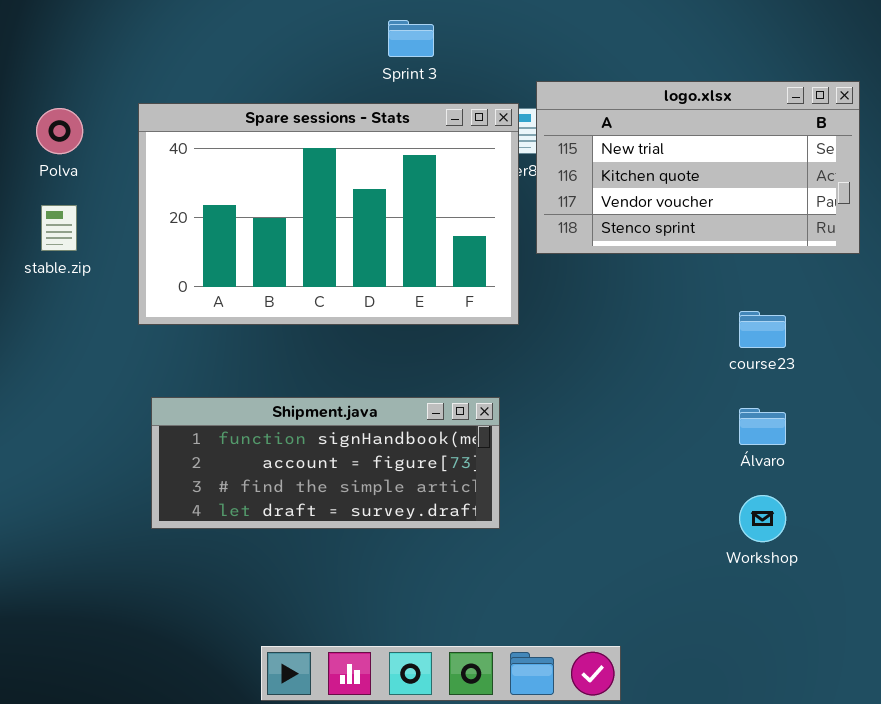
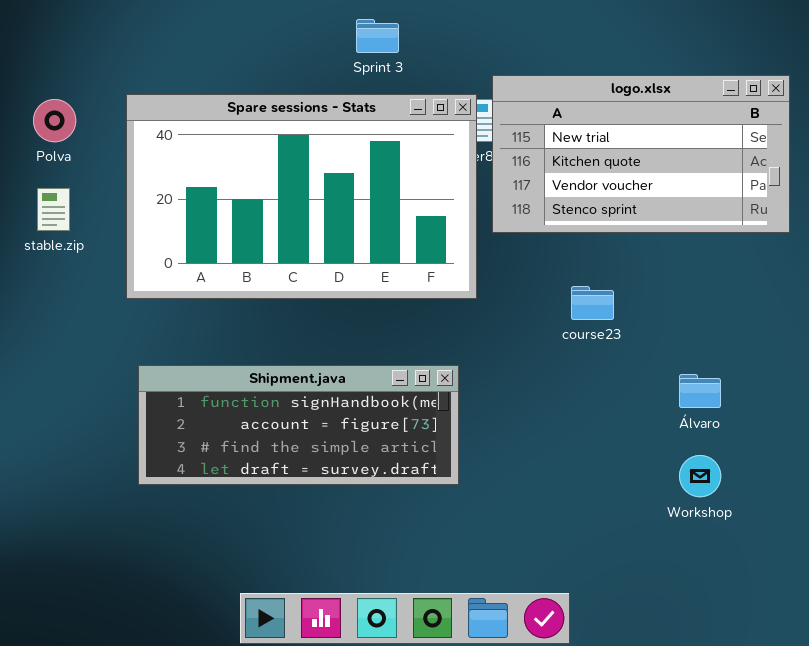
course23: [739,311,786,348] -> [571,286,614,320], moved

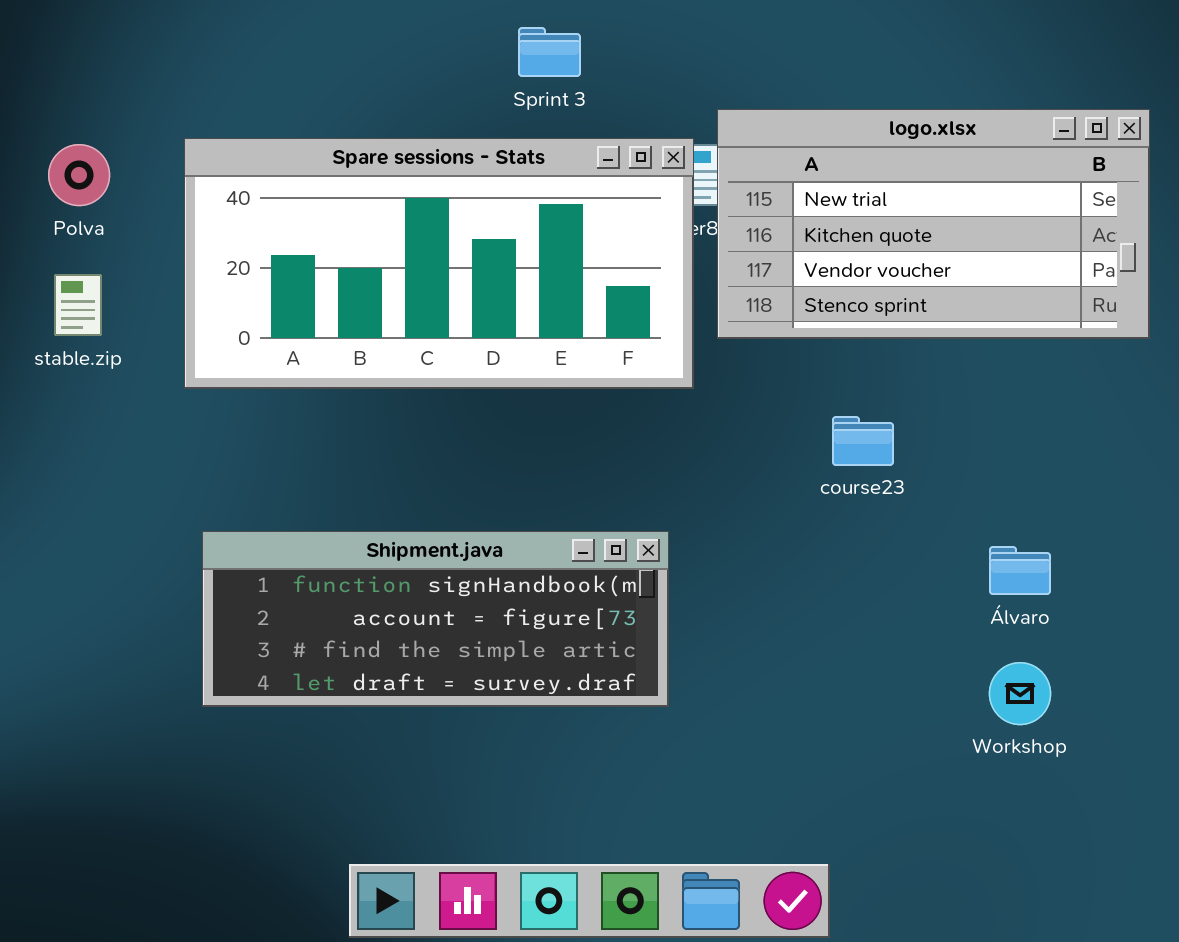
Spare sessions - Stats: [126,94,477,299] -> [184,138,694,389], resized

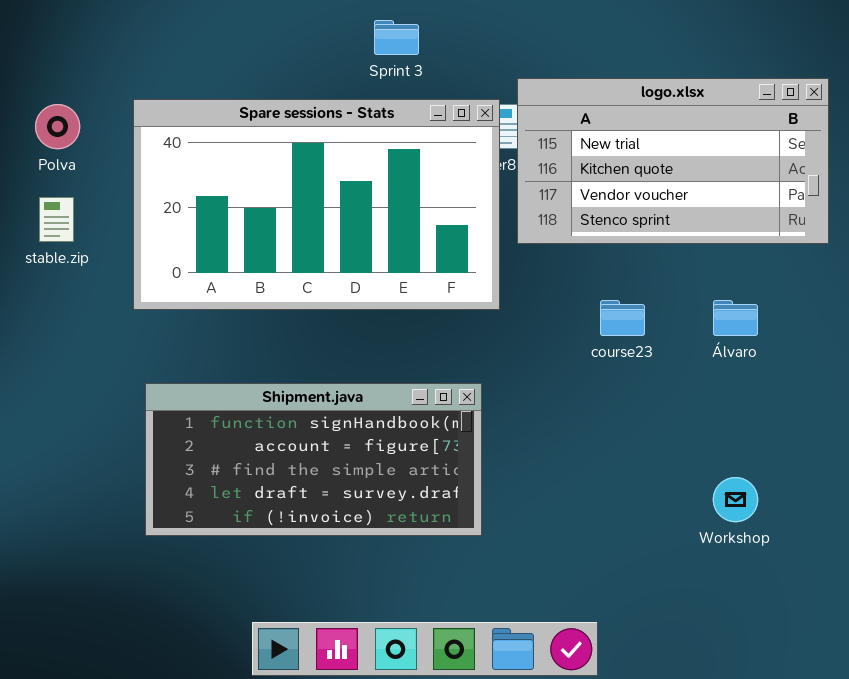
Spare sessions - Stats: [184,138,694,389] -> [133,99,500,310], resized
Shipment.java: [202,531,669,707] -> [145,383,482,536], resized
Álvaro: [989,546,1051,595] -> [713,300,758,336], moved

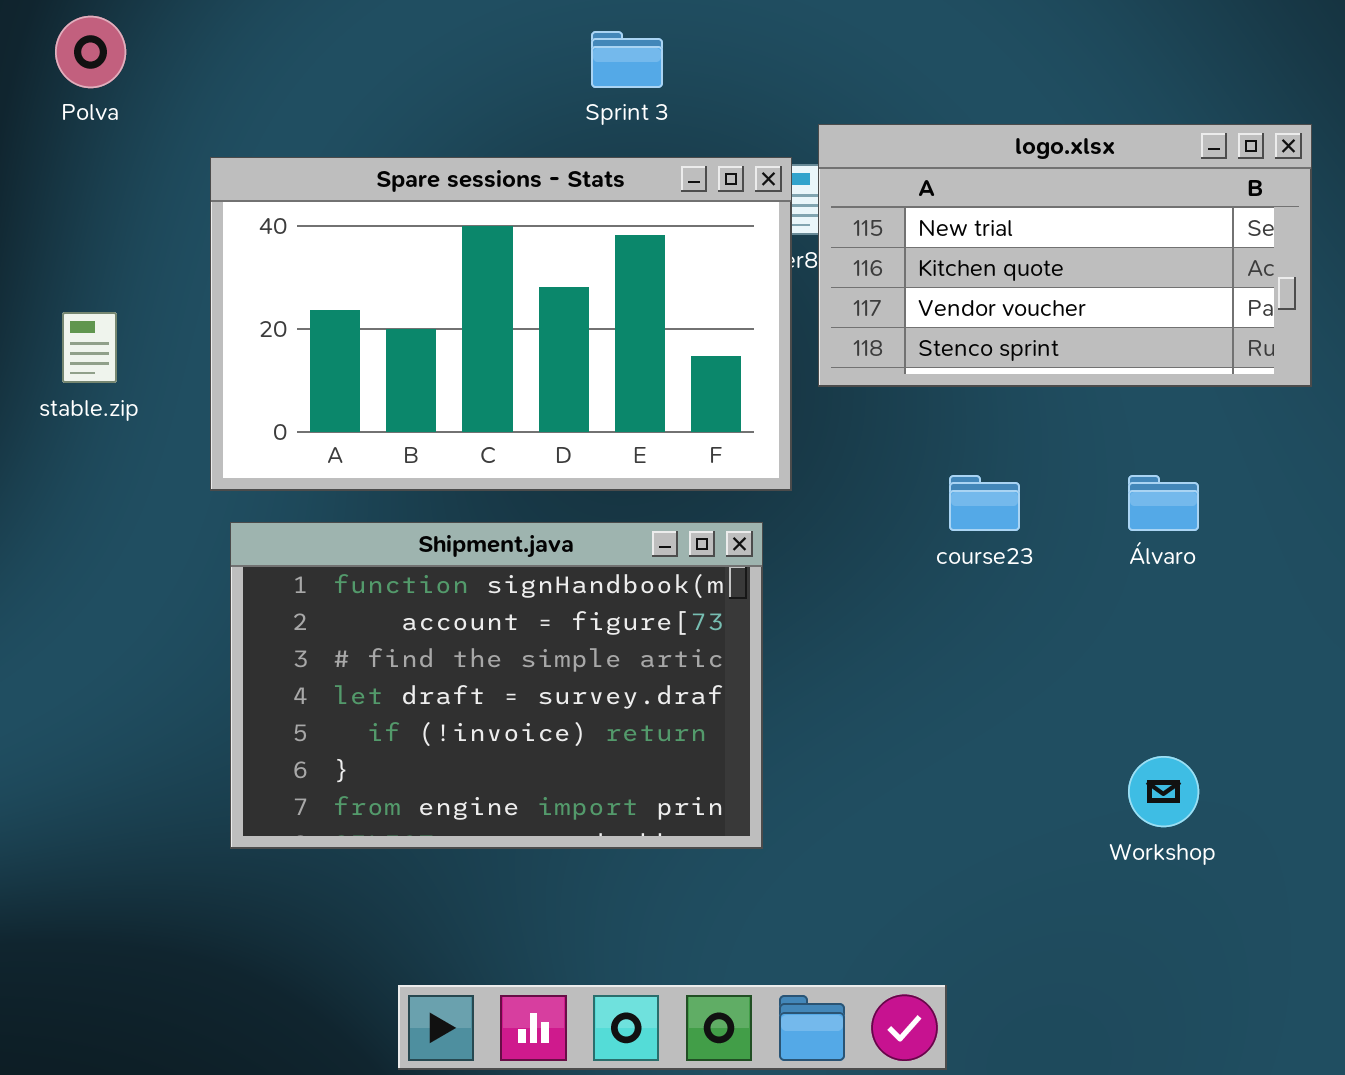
Polva: [35,104,80,149] -> [55,16,126,88], moved
Shipment.java: [145,383,482,536] -> [230,522,763,849], resized

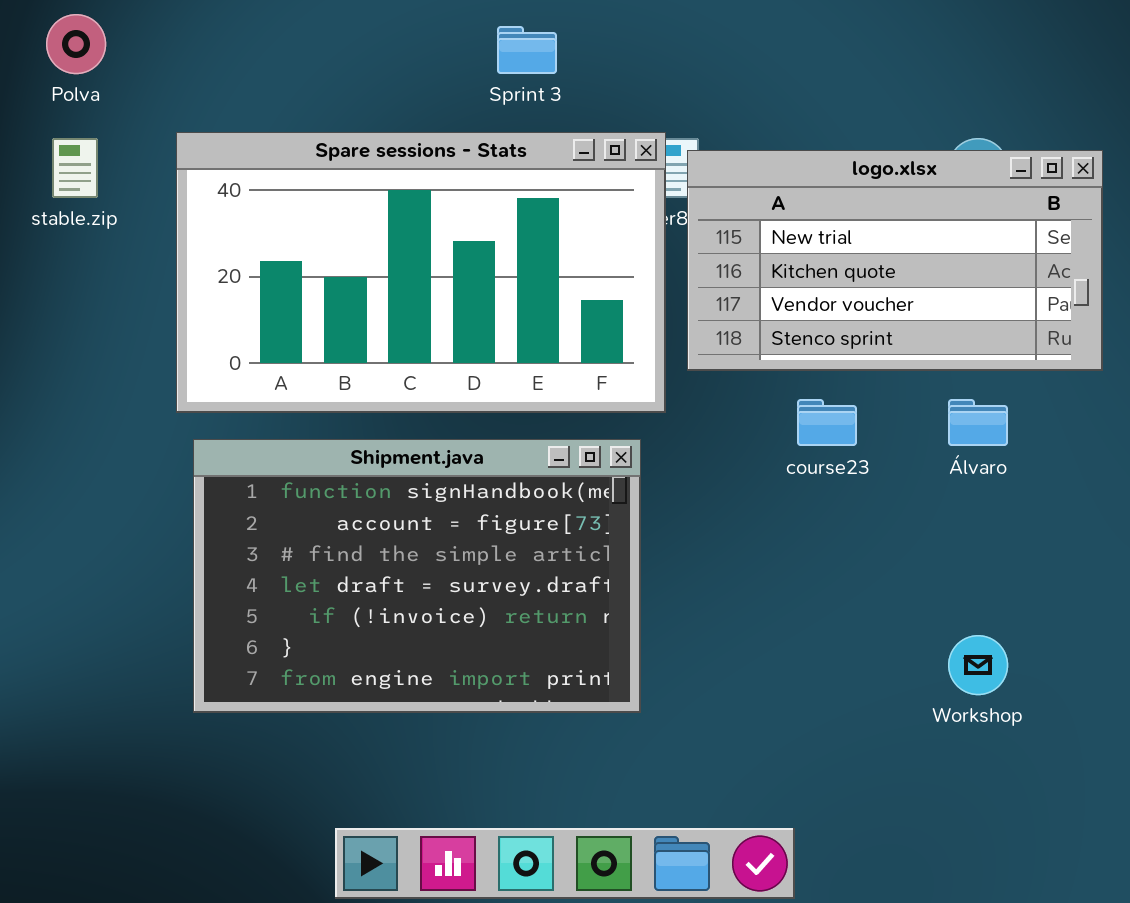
logo.xlsx: [818,124,1312,387] -> [687,150,1103,371], moved
stable.zip: [62,312,117,383] -> [52,138,98,198], moved

